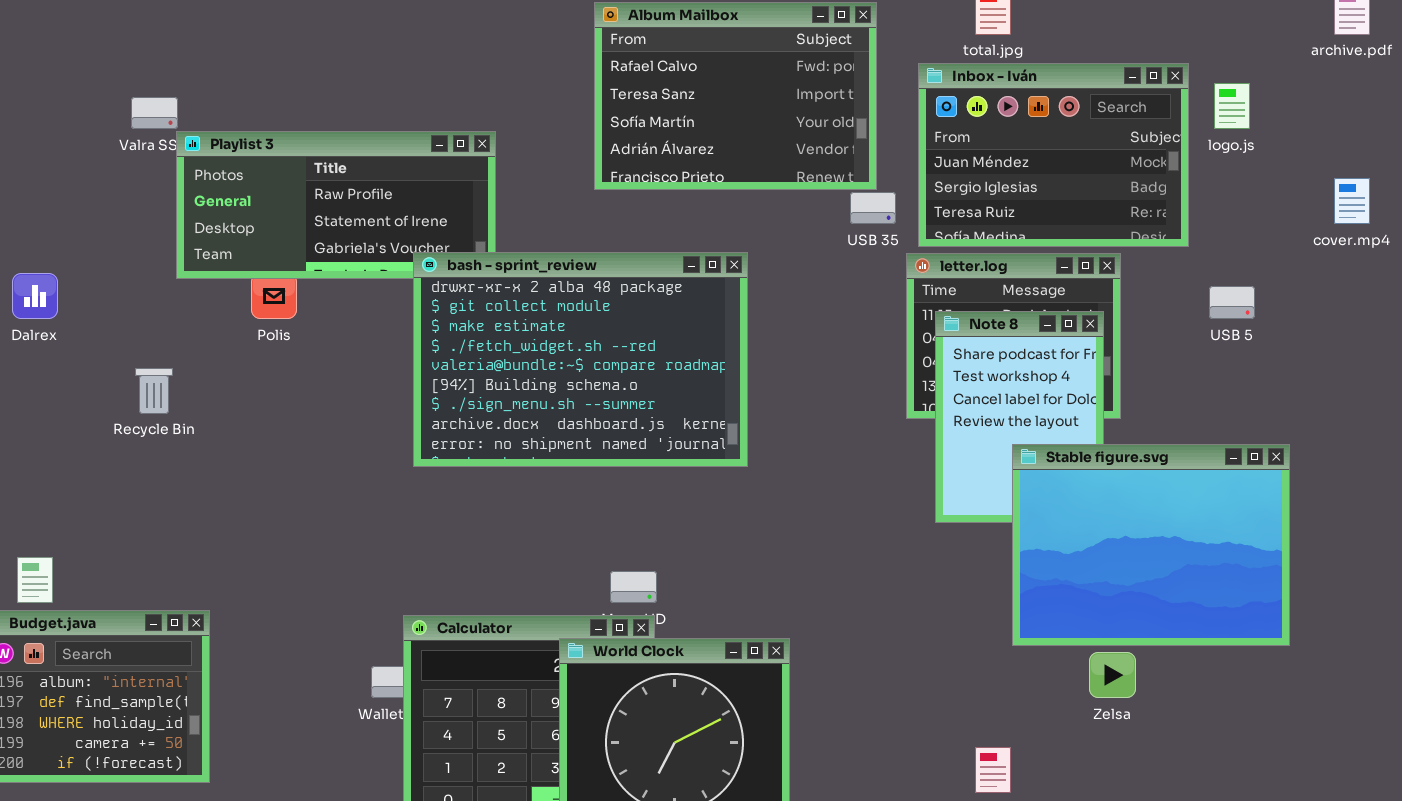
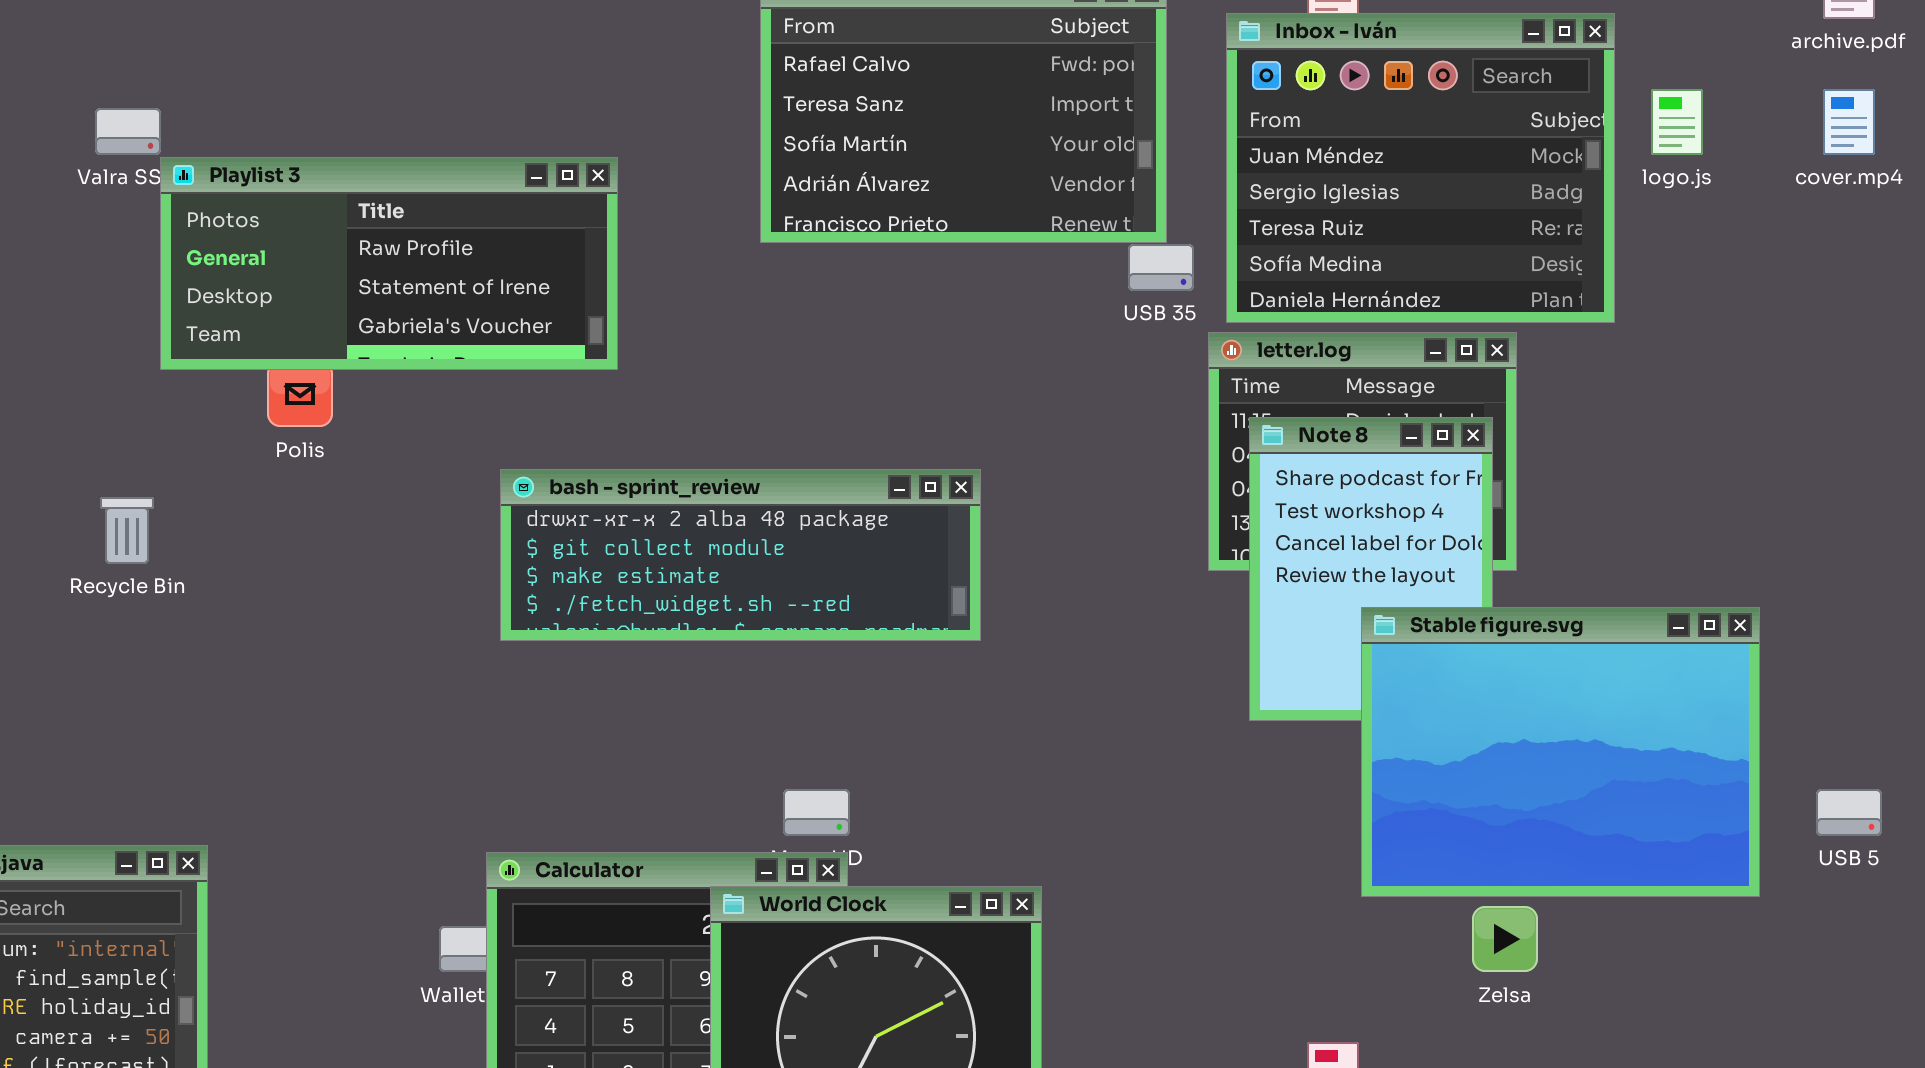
Inbox - Iván: [918,63,1189,247] -> [1226,13,1615,323], resized
cover.mp4: [1334,178,1370,224] -> [1823,89,1875,155], moved
bash - sprint_review: [413,252,748,467] -> [500,469,981,641], resized
USB 5: [1209,286,1255,319] -> [1816,789,1882,836], moved

